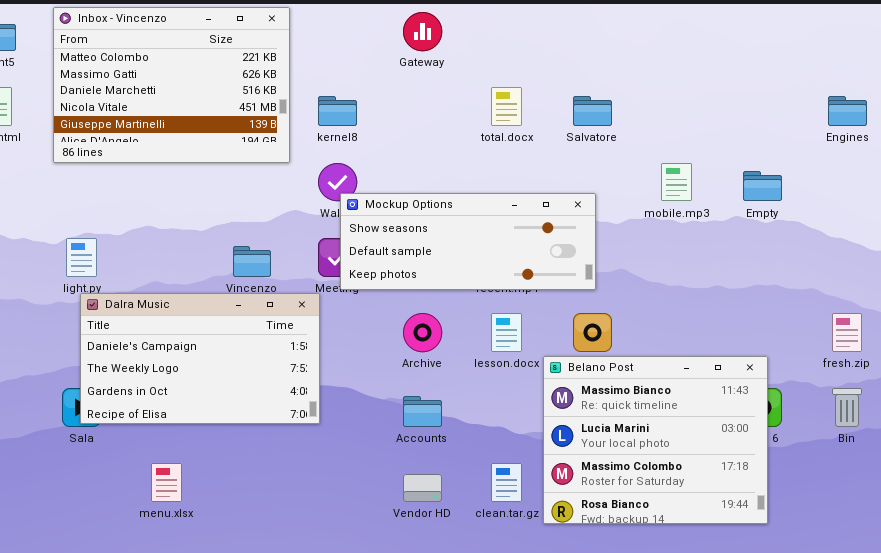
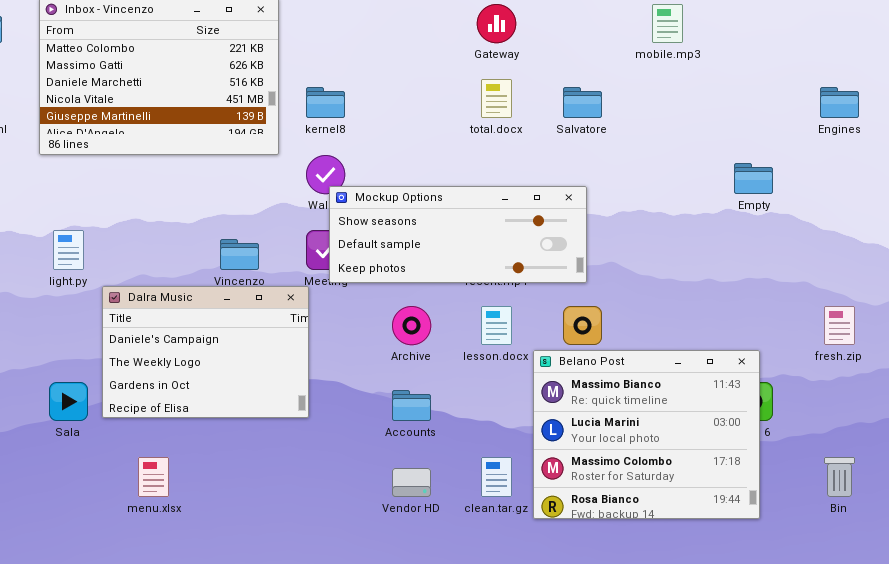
Gateway: [403,12,442,51] -> [477,4,516,43], moved
mobile.mp3: [661,163,692,201] -> [652,4,683,43], moved
Dalra Music: [80,293,320,424] -> [102,286,309,418], resized
Bin: [832,388,862,427] -> [824,457,855,497], moved

